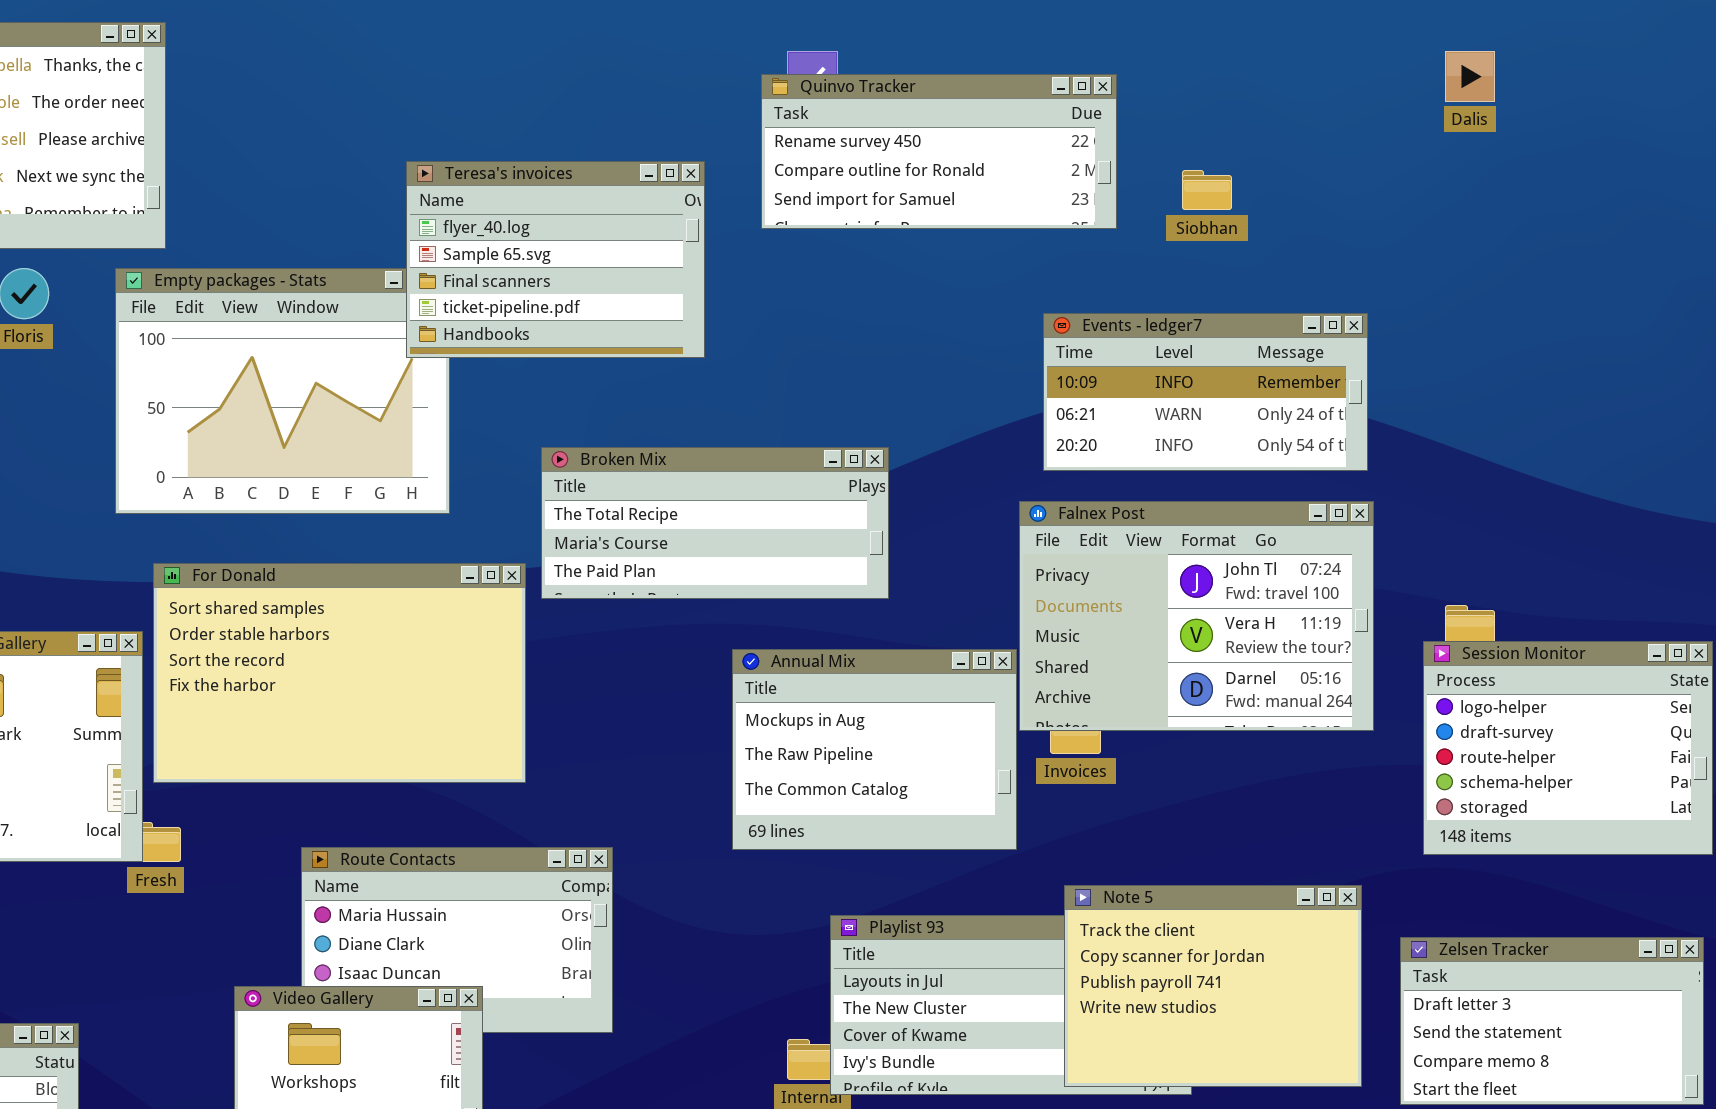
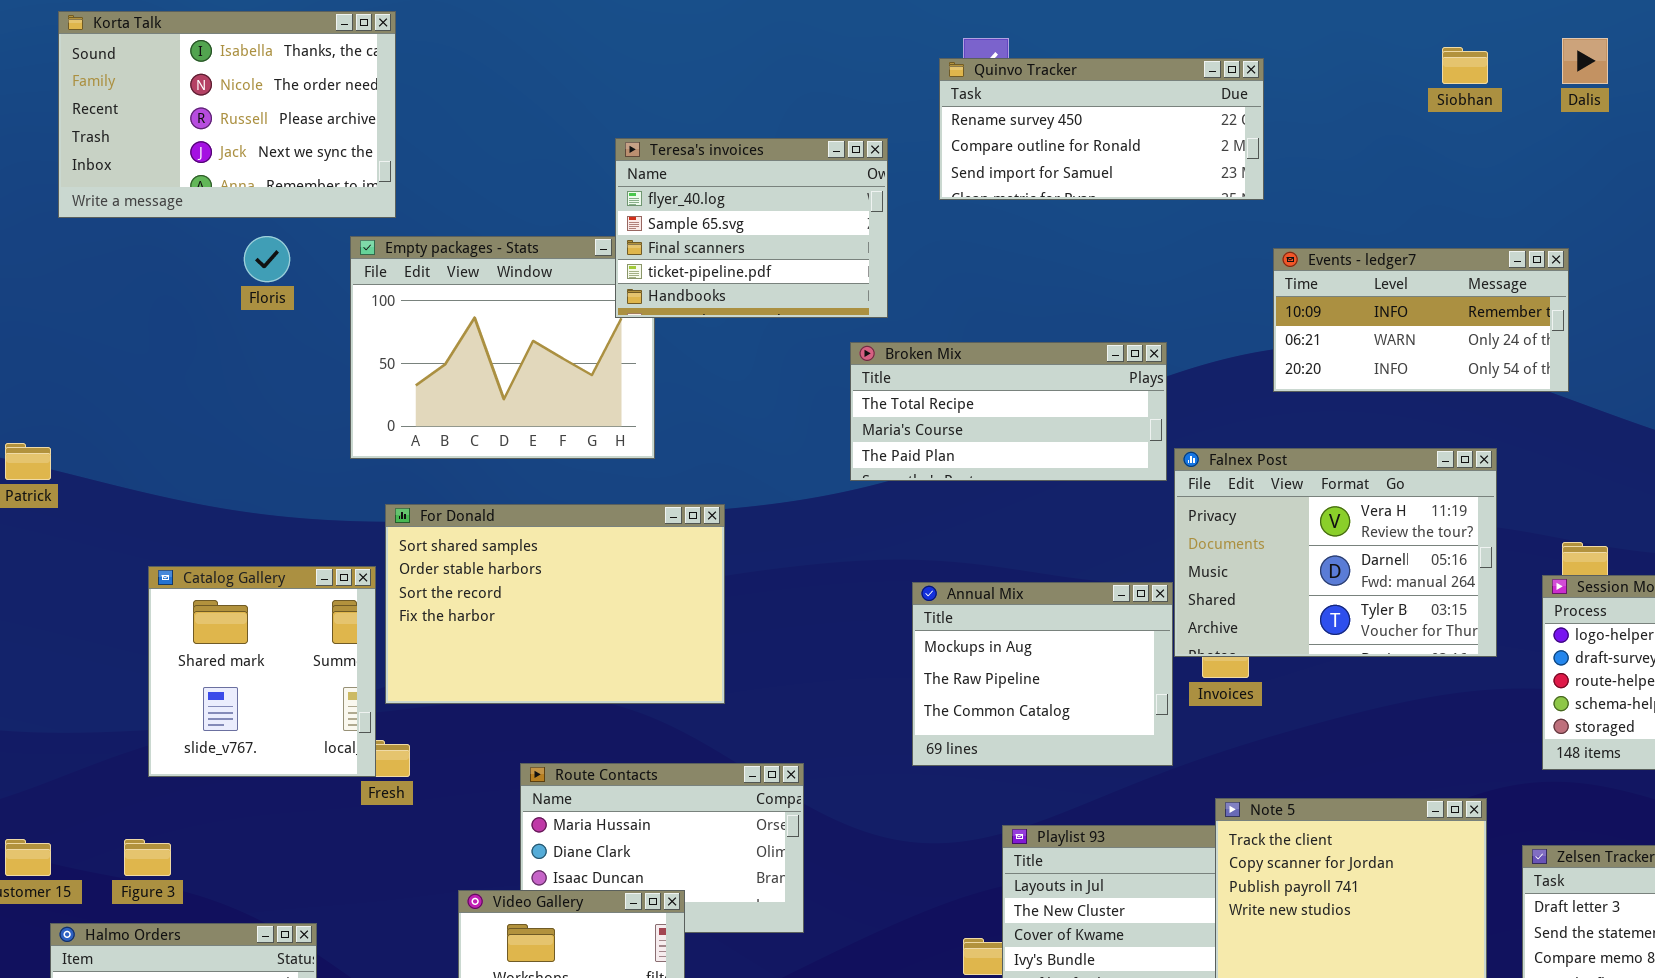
Siobhan: [1182,170,1232,210] -> [1442,47,1488,84], moved
Events - ledger7: [1043,313,1368,471] -> [1273,248,1569,392], moved
Broken Mix: [541,447,889,599] -> [850,342,1167,481], moved
Falnex Post: [1019,501,1374,731] -> [1174,448,1497,657], scrolled down 1 row

